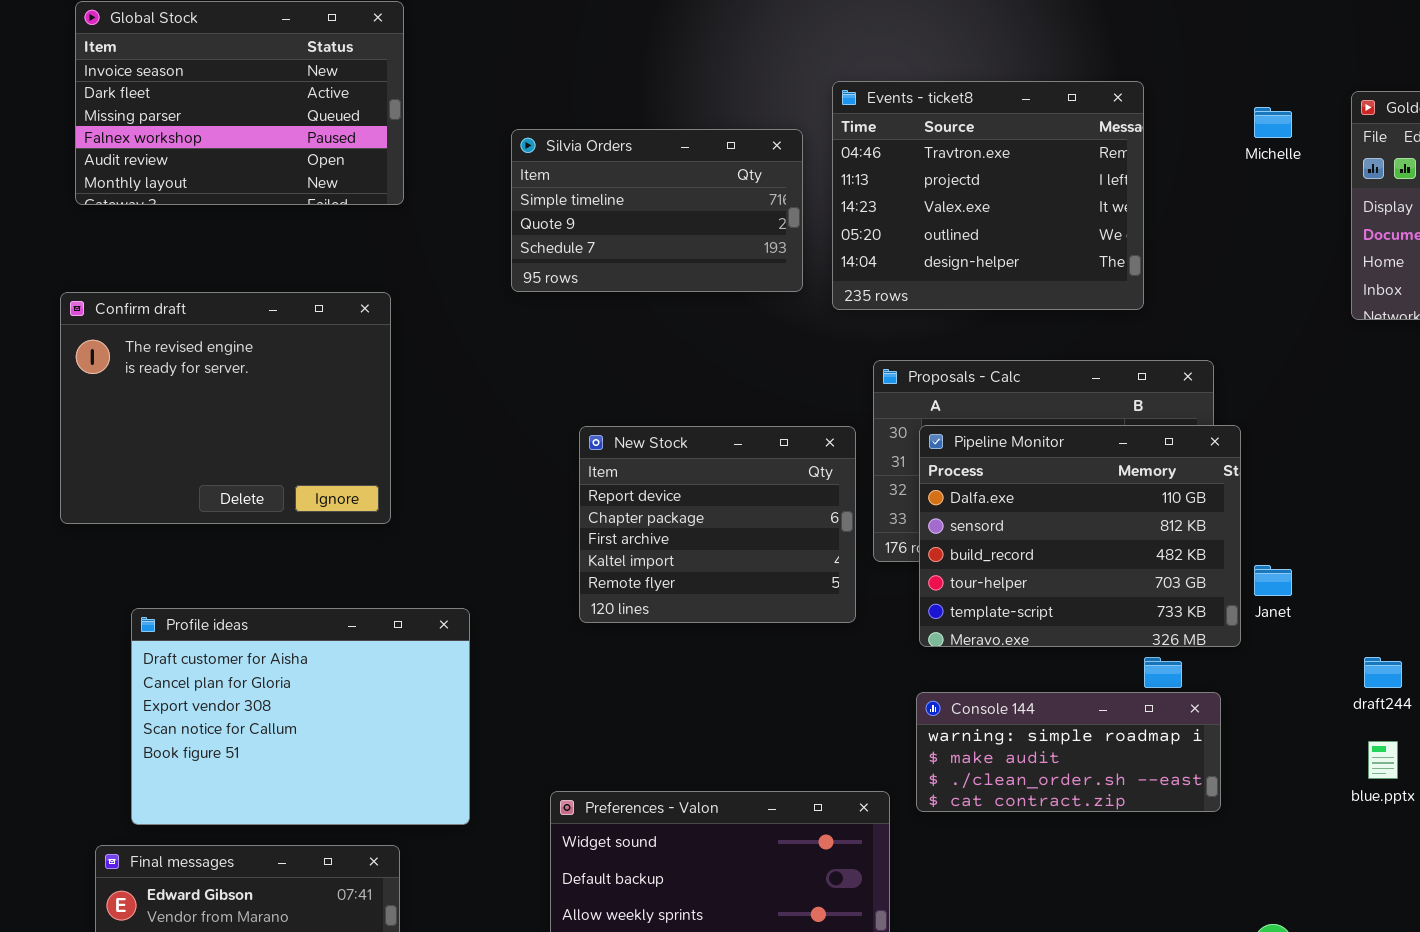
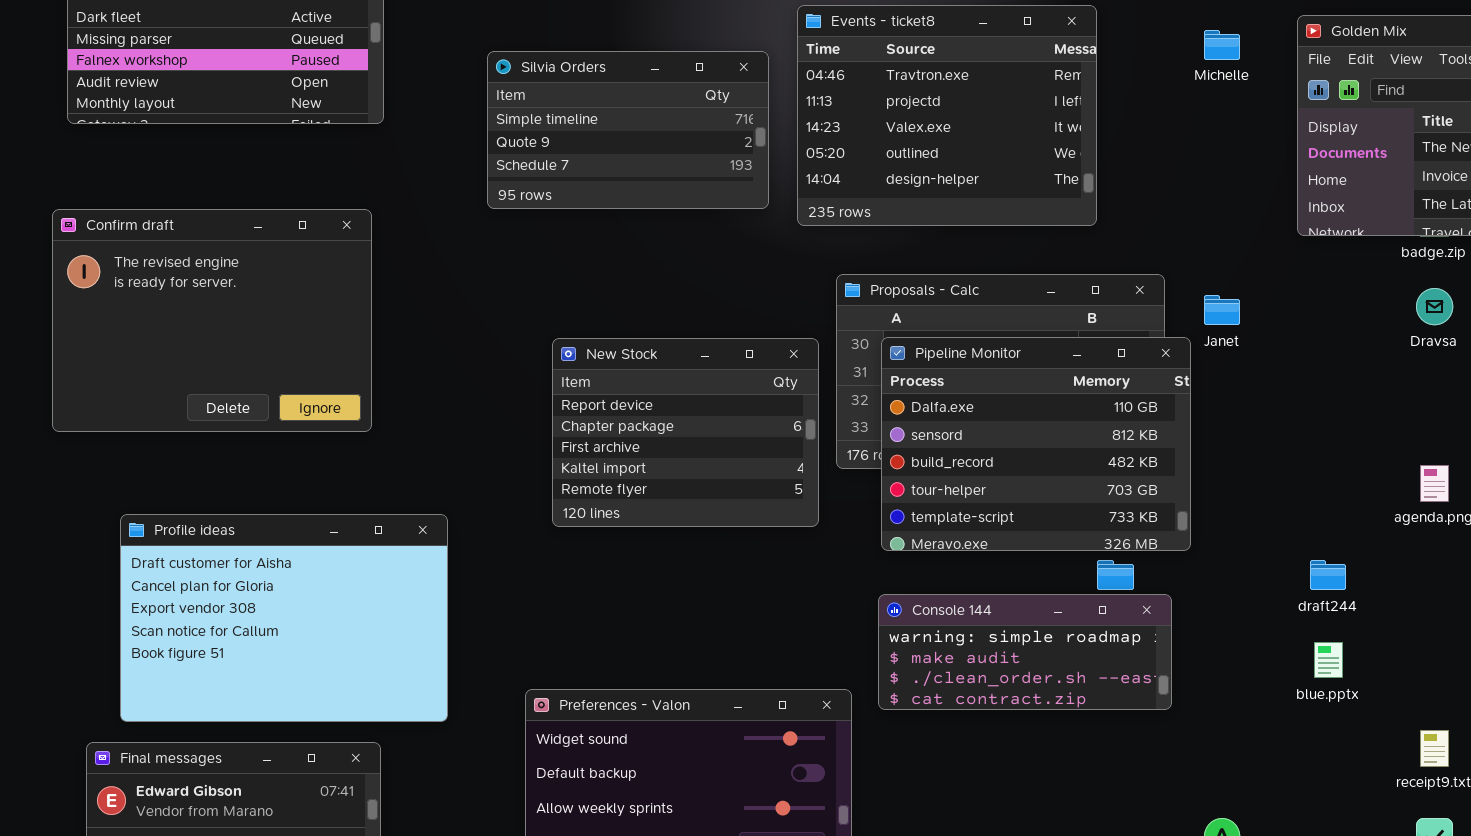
Janet: [1254,565,1292,596] -> [1204,295,1240,325], moved

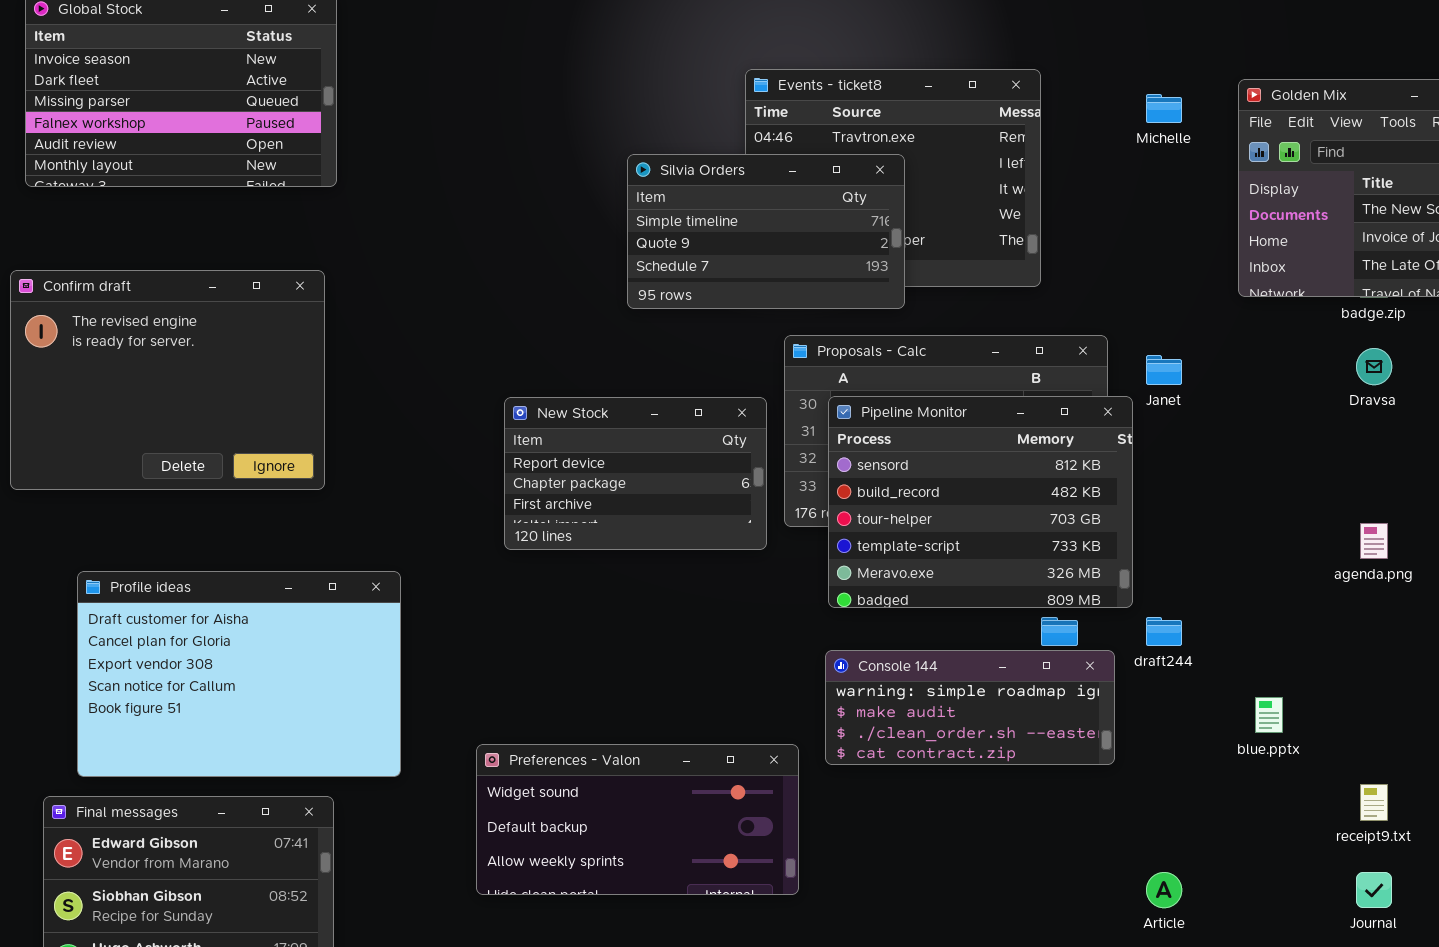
Silvia Orders: [487,51,769,209] -> [627,154,905,309], moved
Pipeline Monitor: [881,337,1191,551] -> [828,396,1133,608], scrolled down 1 row
New Stock: [552,338,819,527] -> [504,397,767,550], resized
draft244: [1310,560,1346,590] -> [1146,617,1182,646], moved

